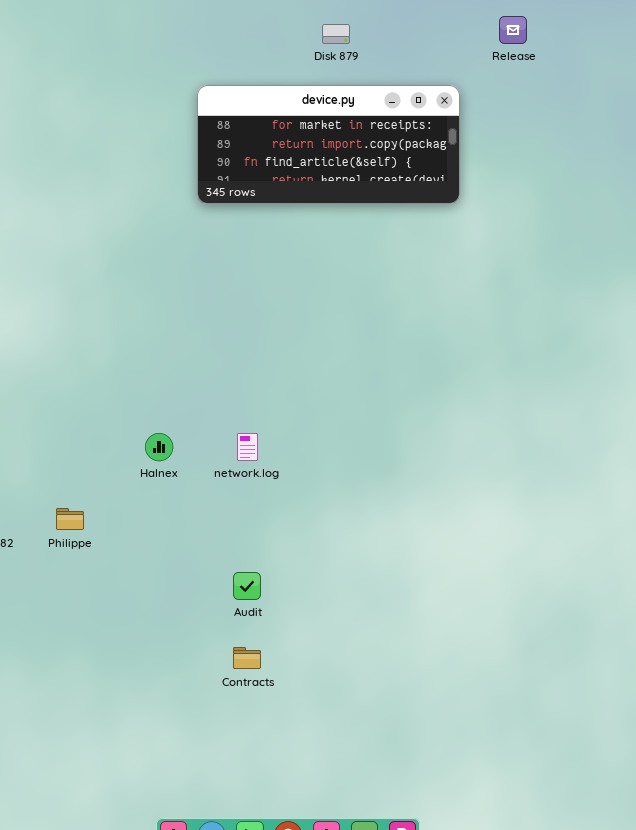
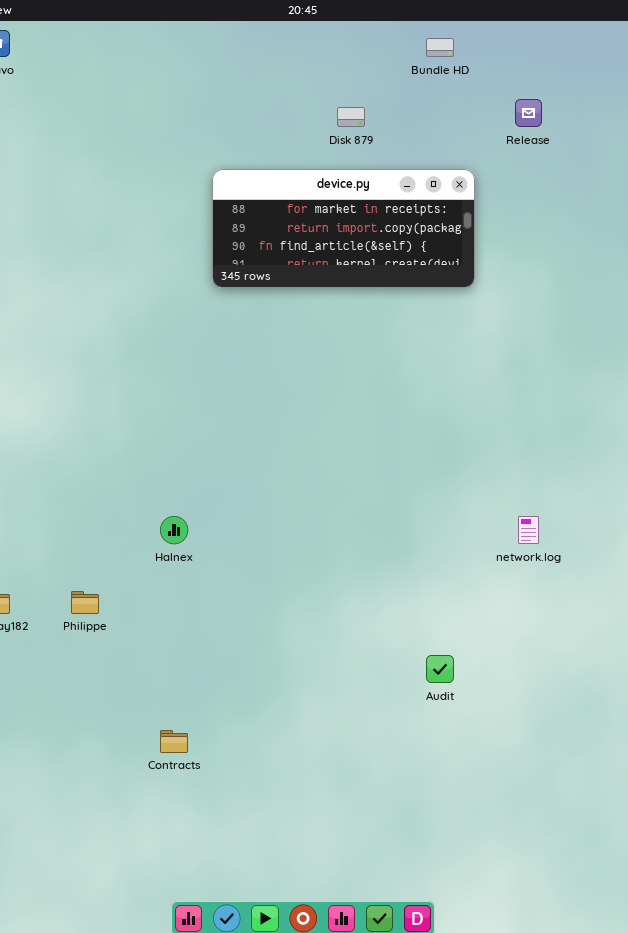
network.log: [237,433,258,461] -> [518,516,539,544], moved
Audit: [233,572,261,600] -> [426,655,454,683], moved
Contracts: [233,647,261,669] -> [160,730,188,753], moved

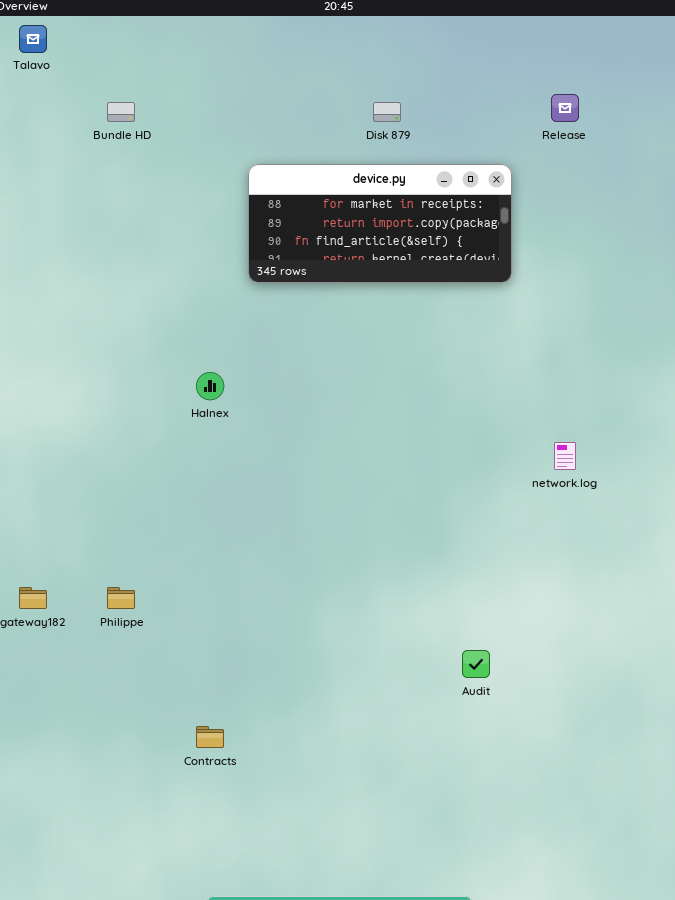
Bundle HD: [426,38,454,57] -> [107,102,135,122], moved
Halnex: [160,516,188,544] -> [196,372,224,400], moved
network.log: [518,516,539,544] -> [554,442,576,470], moved

